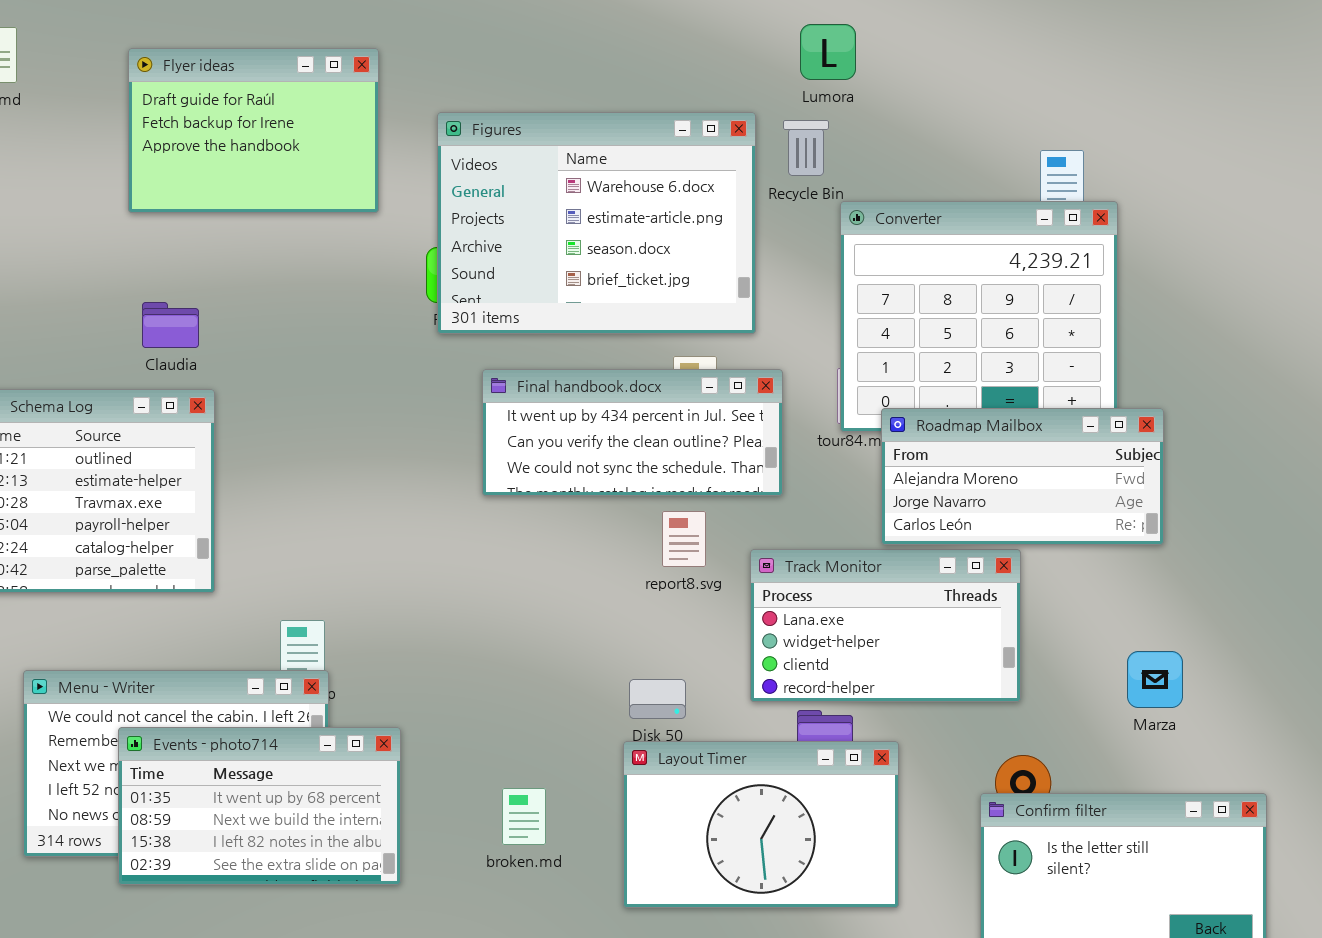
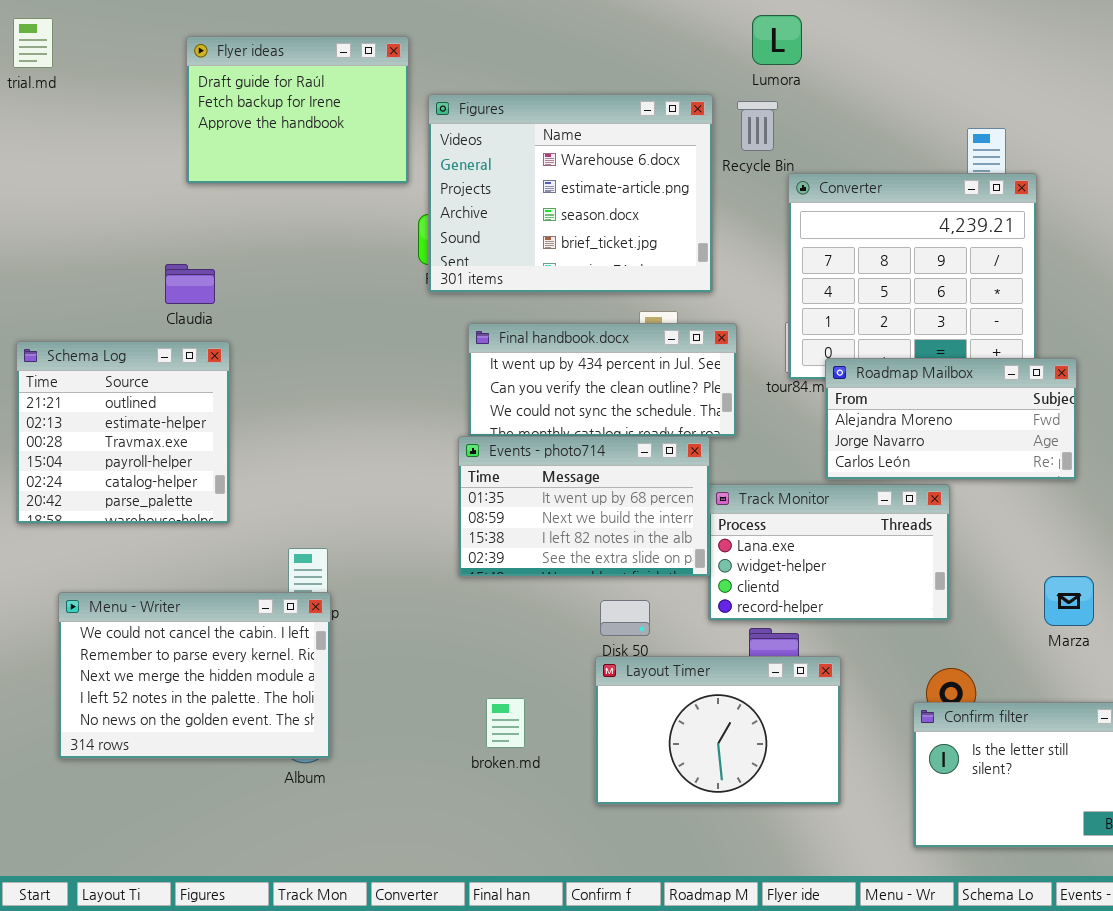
Flyer ideas: [128,48,379,213] -> [186,36,409,184], moved
Events - photo714: [118,727,401,885] -> [458,436,710,577], moved

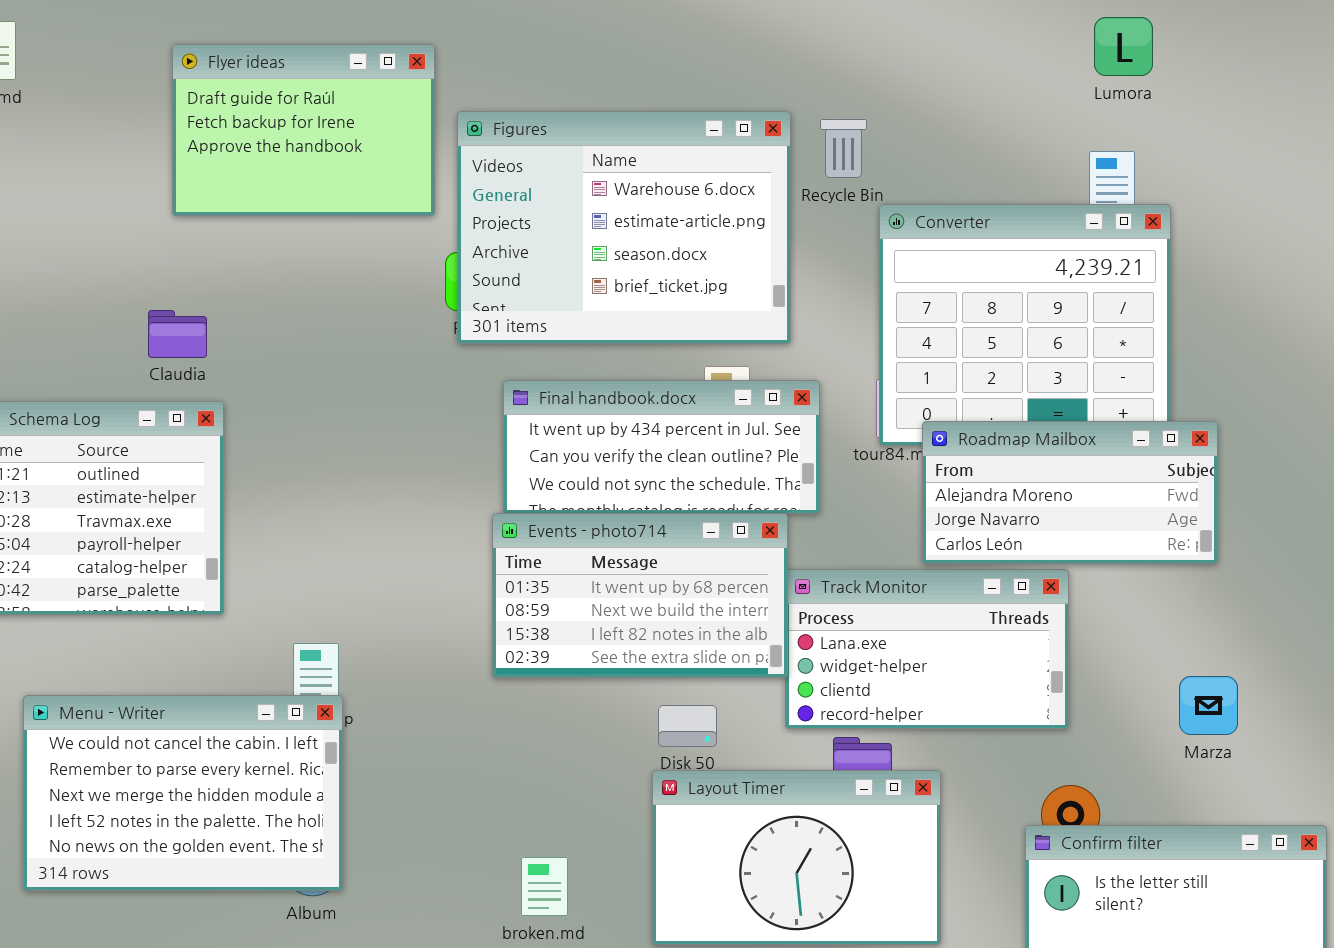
Lumora: [752,15,802,65] -> [1094,17,1153,76], moved
broken.md: [486,698,525,748] -> [521,857,568,916], moved

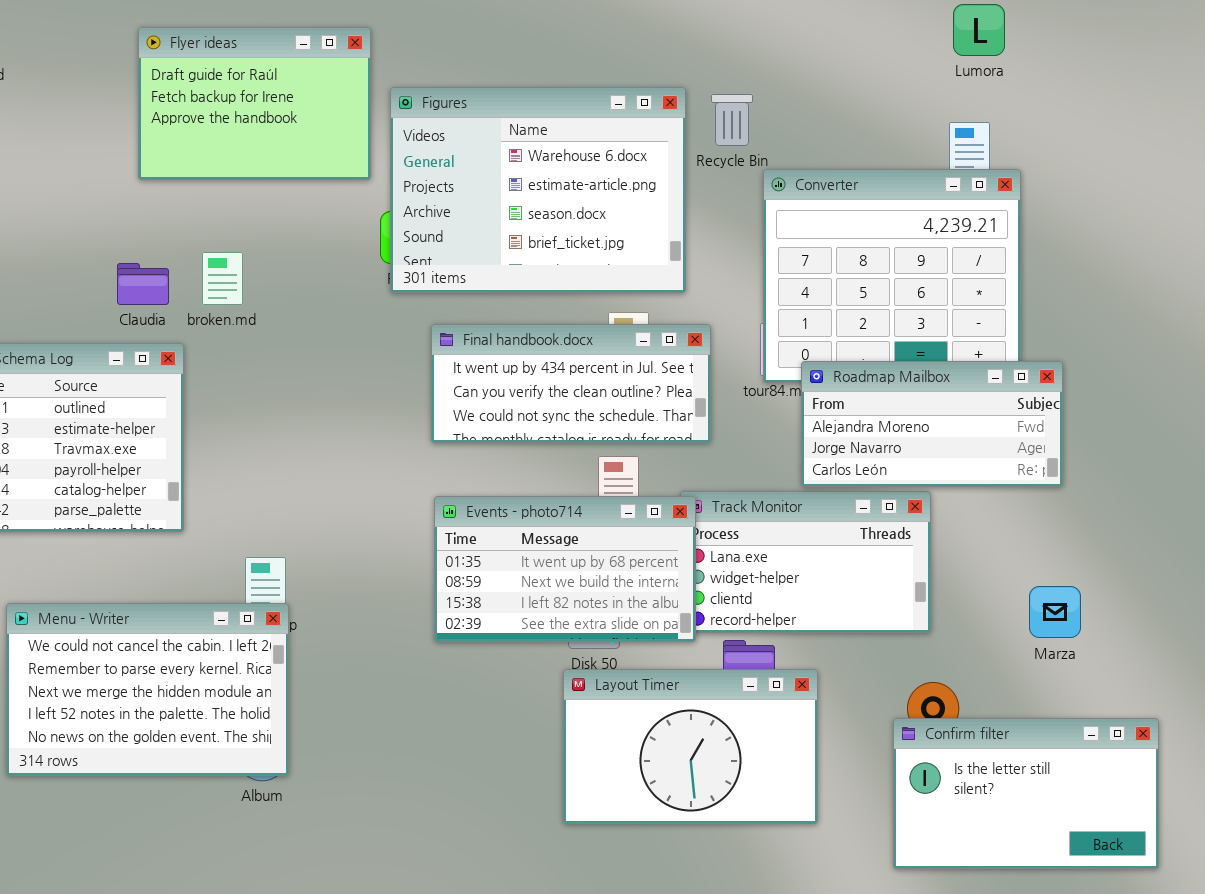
Events - photo714: [492,513,788,678] -> [434,496,696,642], moved
broken.md: [521,857,568,916] -> [202,252,243,305], moved

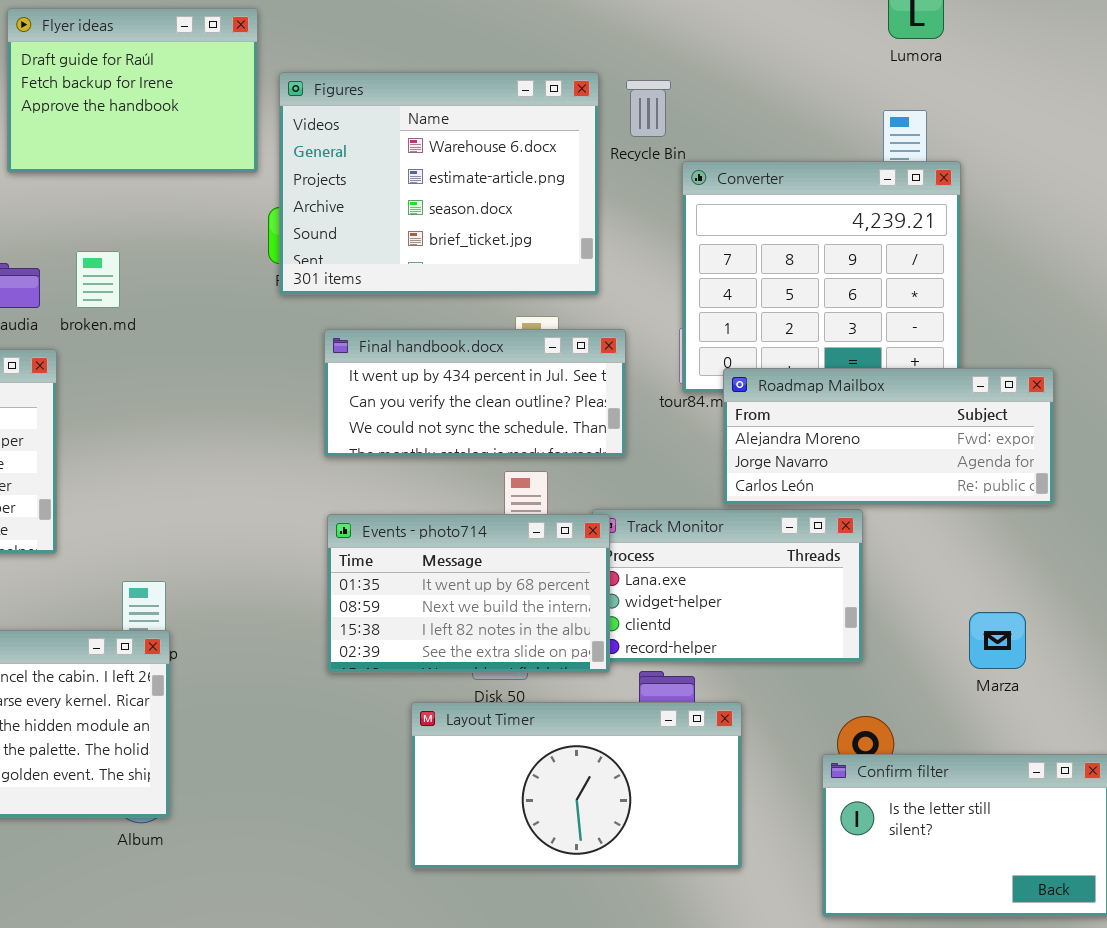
Roadmap Mailbox: [801,361,1063,487] -> [723,368,1054,505], resized
Layout Timer: [563,669,818,824] -> [411,702,742,869], resized

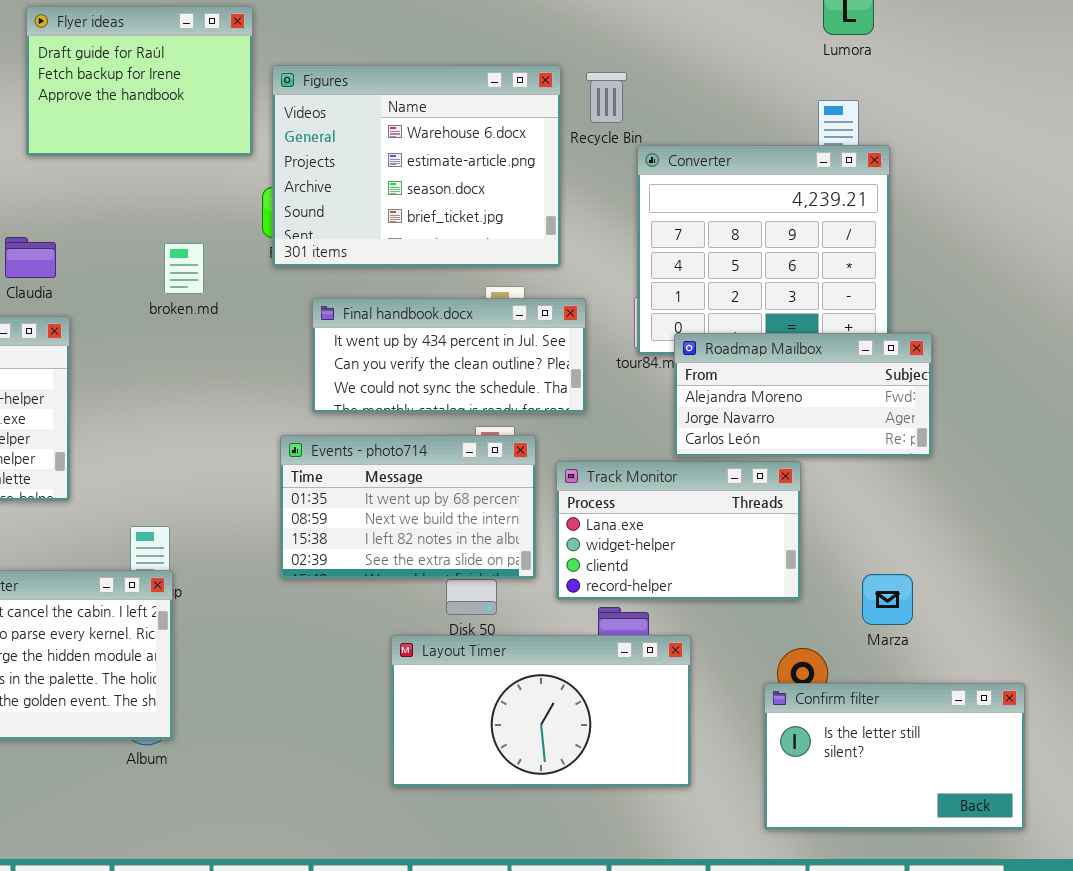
broken.md: [76,251,120,308] -> [164,243,204,294], moved
Roadmap Mailbox: [723,368,1054,505] -> [674,333,932,457], resized
Events - photo714: [327,514,610,673] -> [280,435,536,579], moved
Marza: [969,612,1026,669] -> [862,574,913,625], moved

